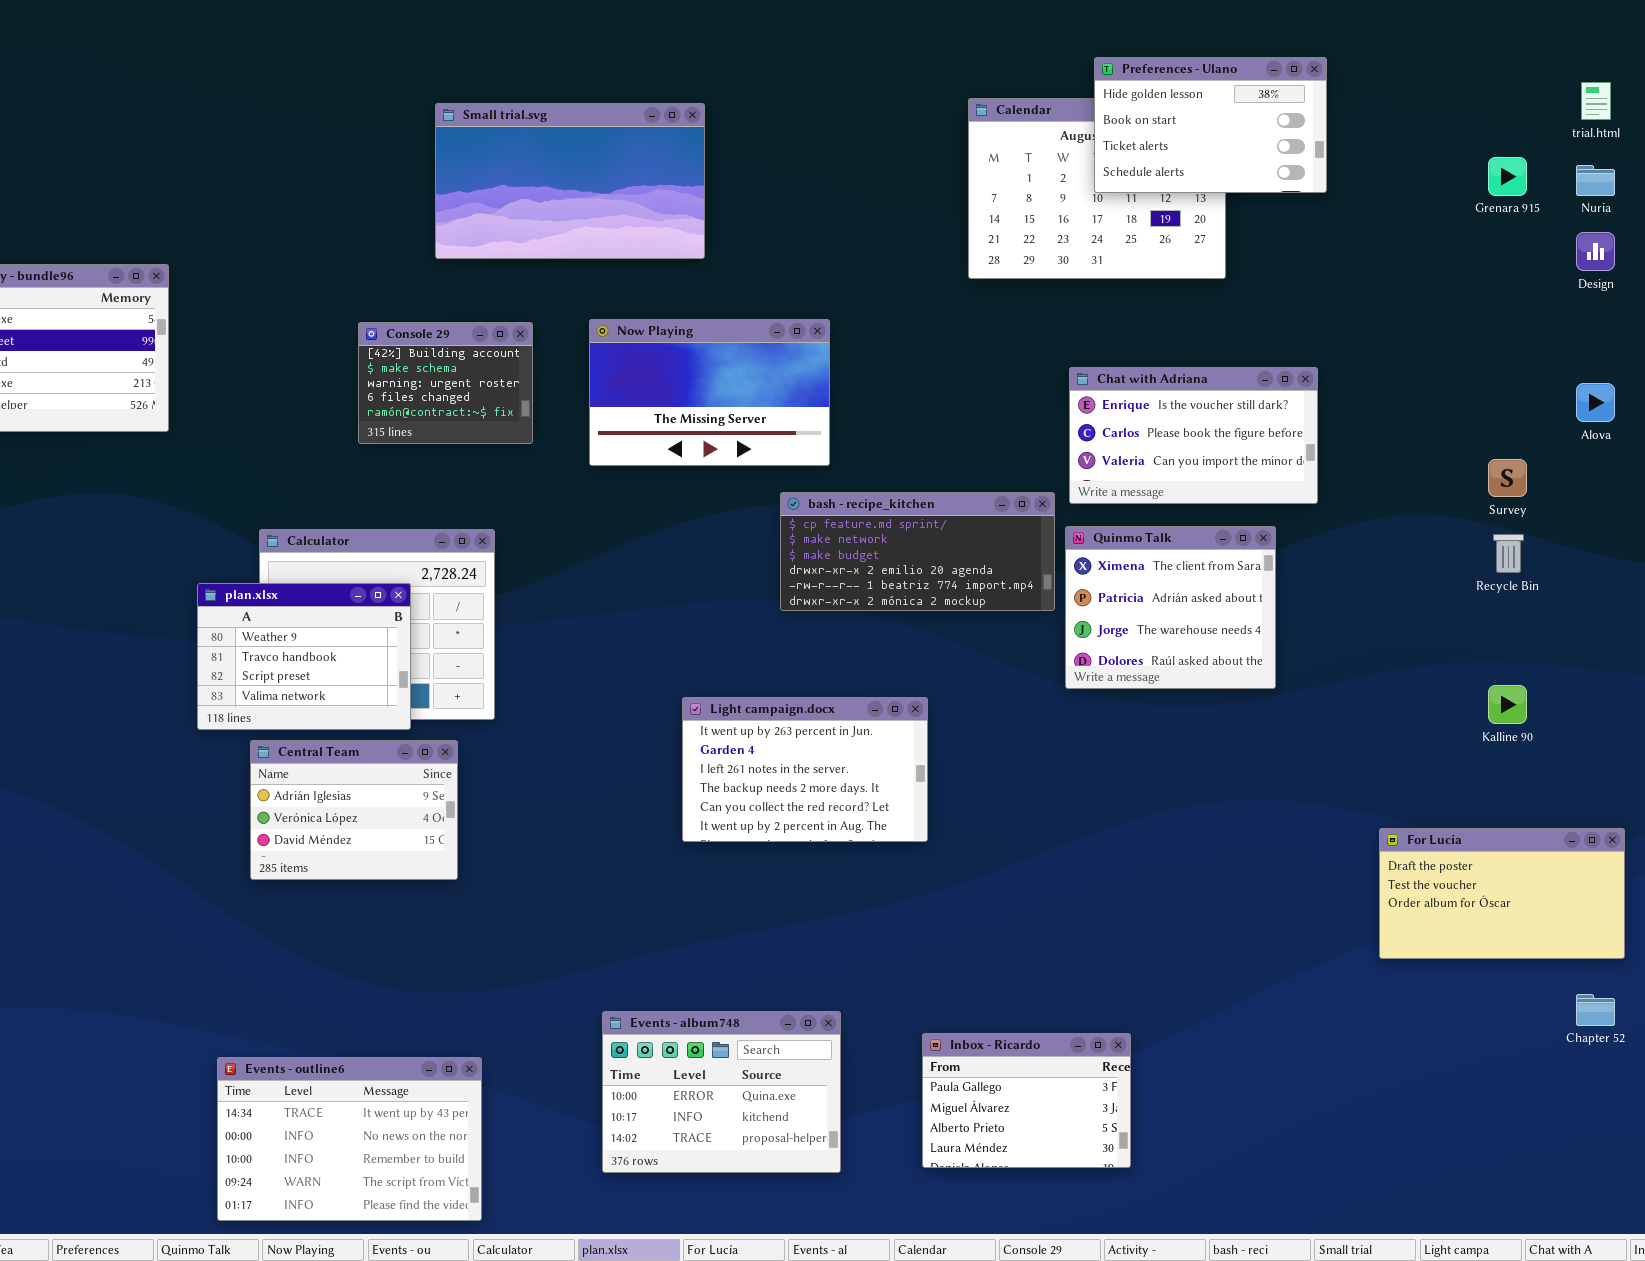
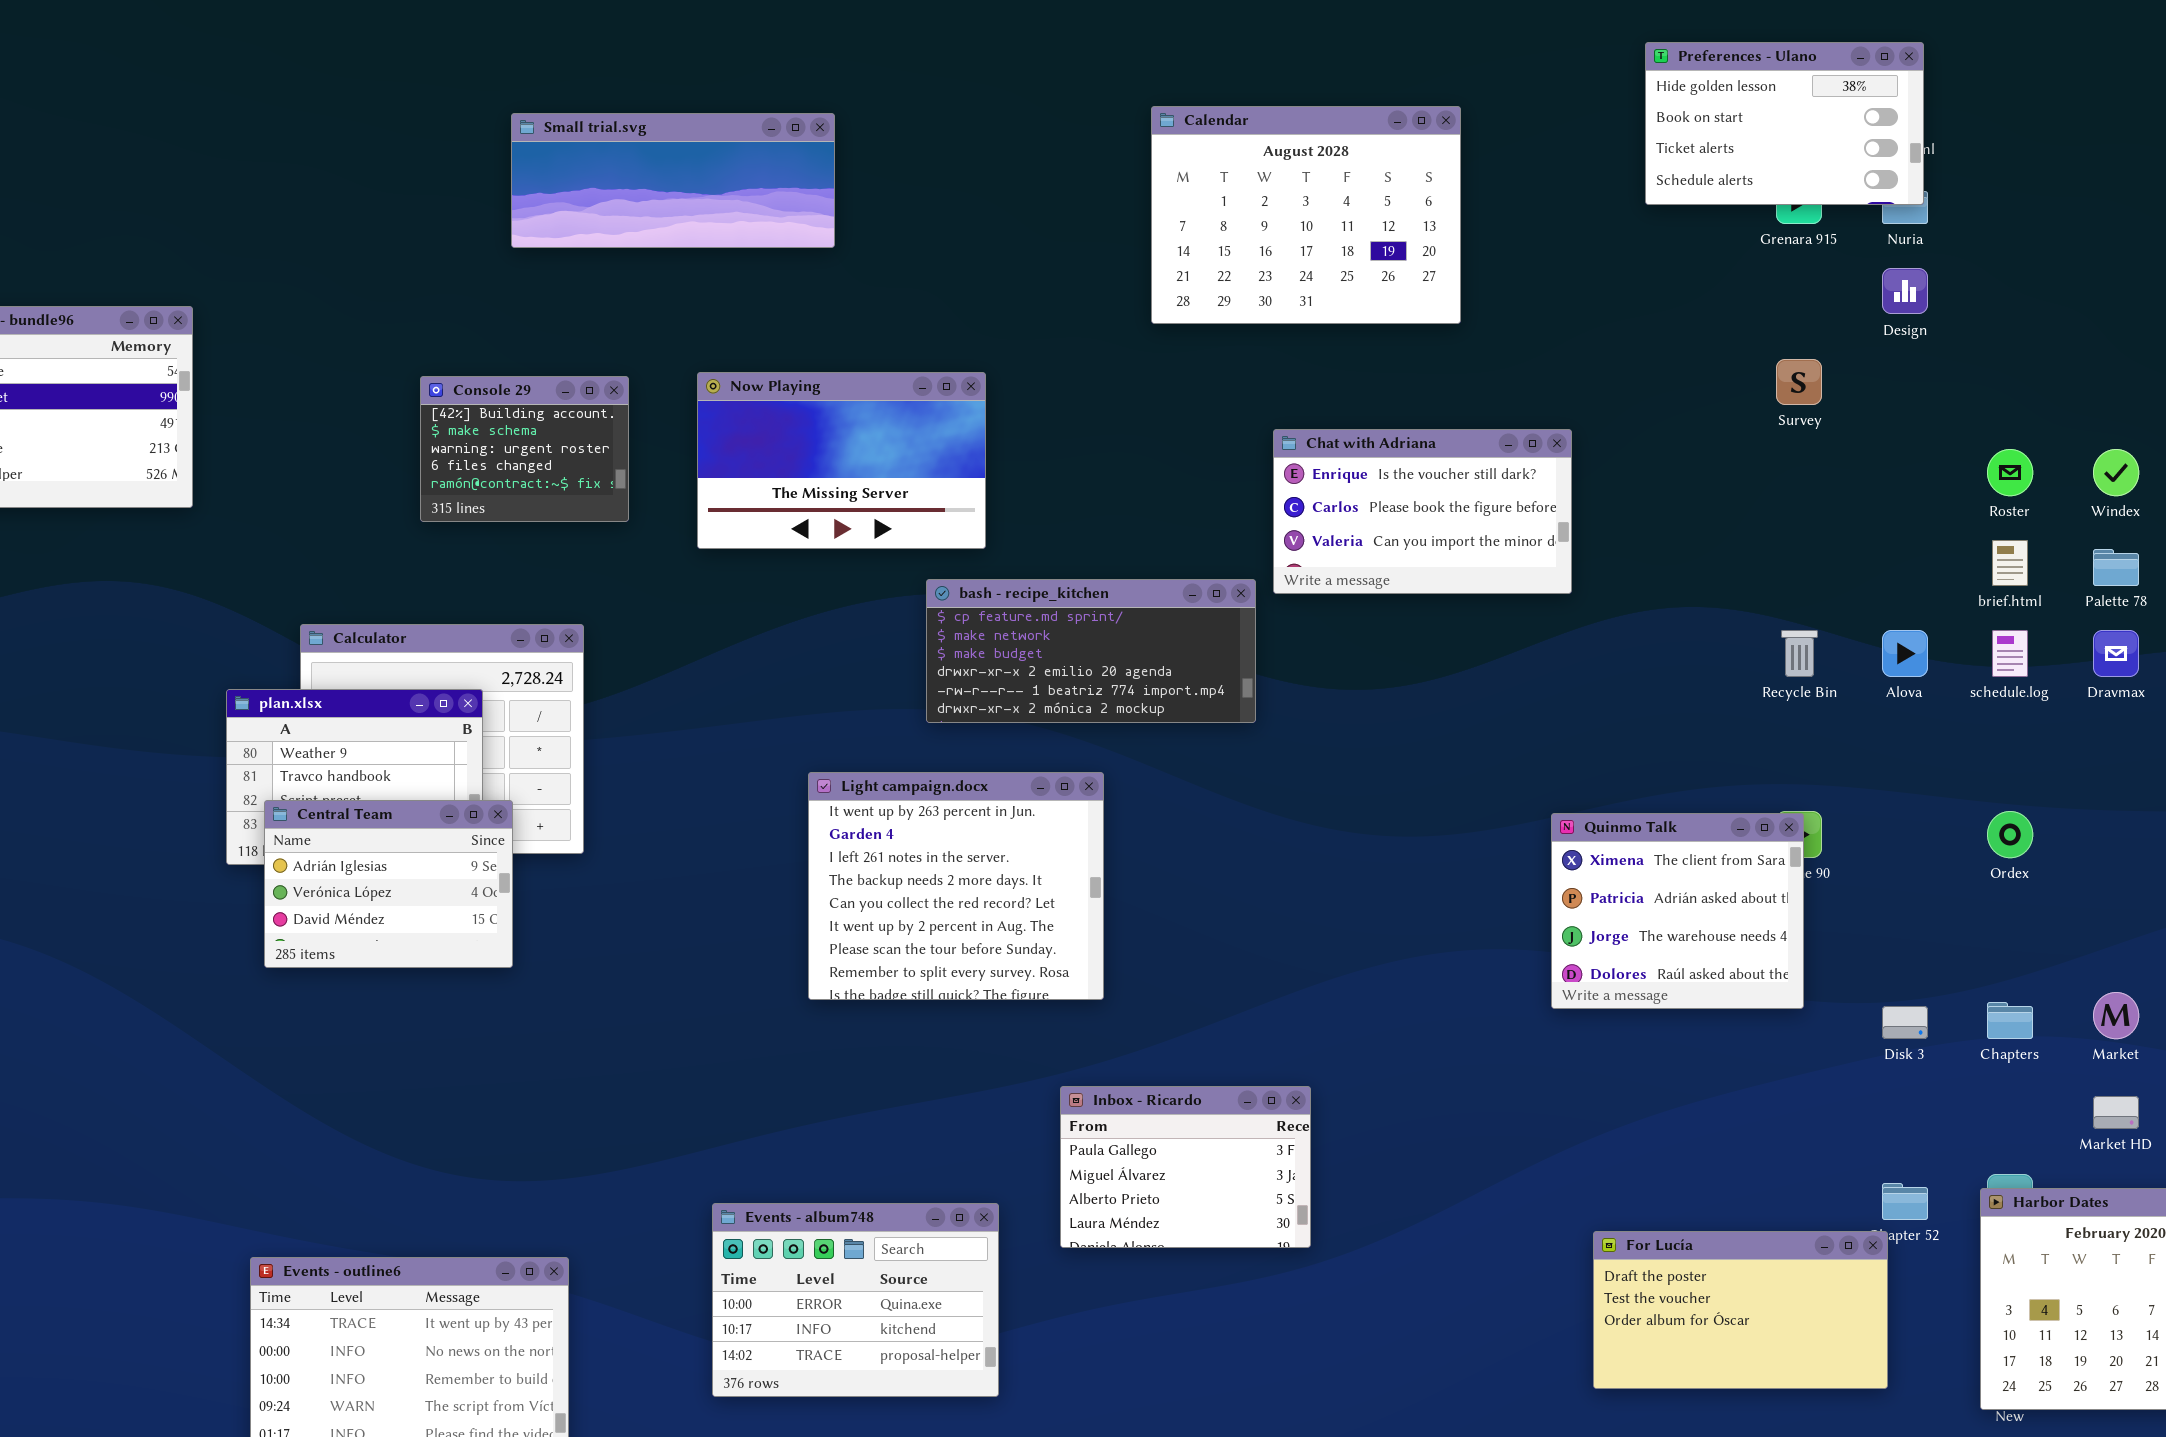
Preferences - Ulano: [1094,57,1327,193] -> [1645,42,1924,205], moved
Small trial.svg: [435,103,705,259] -> [511,113,835,248], resized
Alova: [1576,383,1615,422] -> [1882,630,1928,677], moved
Survey: [1488,459,1527,497] -> [1776,359,1822,405], moved
Quinmo Talk: [1065,526,1276,689] -> [1551,813,1804,1009], moved
Light campaign.docx: [682,697,928,842] -> [808,772,1104,1000], resized
Central Team: [250,740,458,880] -> [264,800,513,968], moved
For Lucía: [1379,828,1625,959] -> [1593,1231,1888,1389], moved
Inbox - Ricardo: [922,1033,1131,1168] -> [1060,1086,1311,1248], moved

